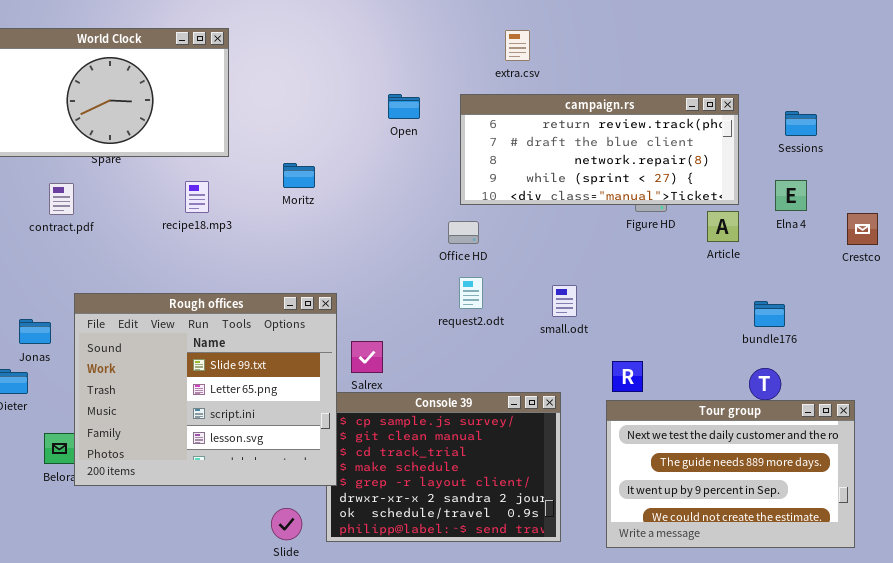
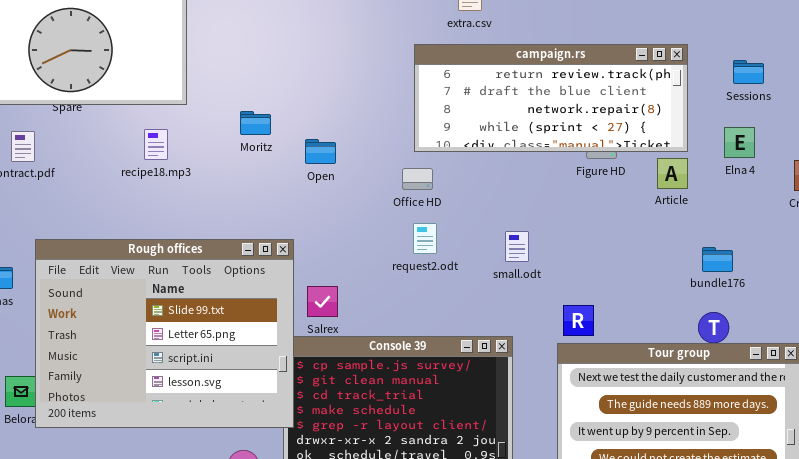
Open: [388,94,420,119] -> [305,139,336,164], moved

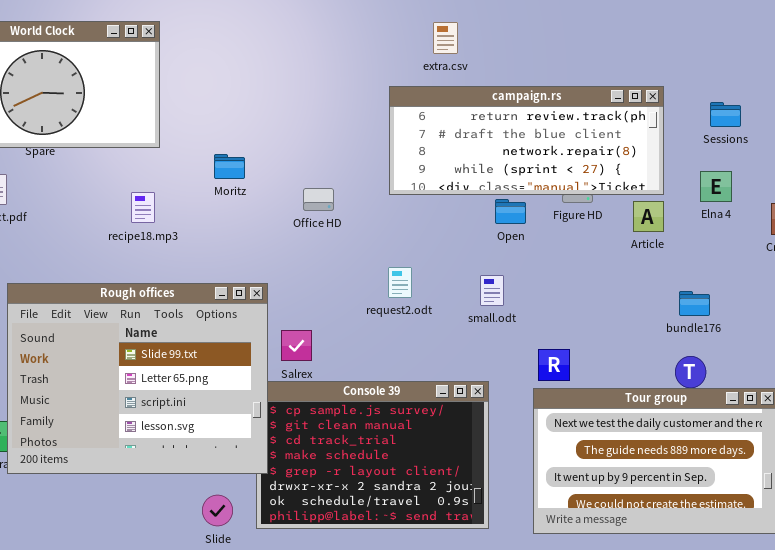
recipe18.mp3: [144,129,168,160] -> [131,192,155,223], moved
Open: [305,139,336,164] -> [495,199,526,224], moved
Office HD: [402,168,433,190] -> [303,188,334,211], moved

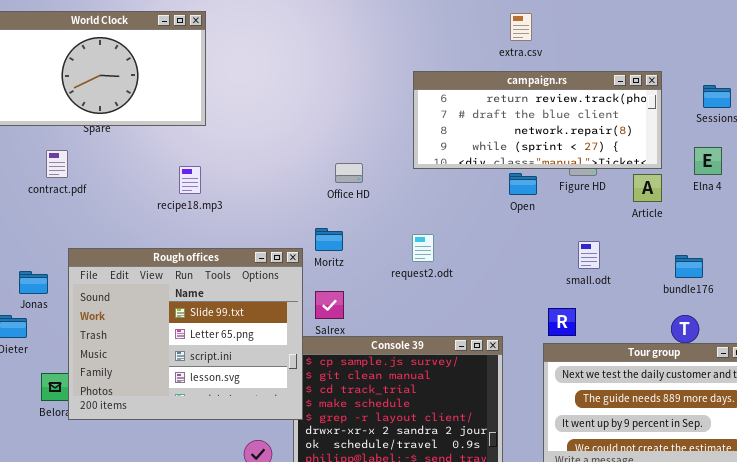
extra.csv: [433,22,458,54] -> [510,13,532,41], moved
Moritz: [214,154,245,179] -> [315,228,343,251], moved
small.odt: [480,275,504,306] -> [578,241,600,269], moved

